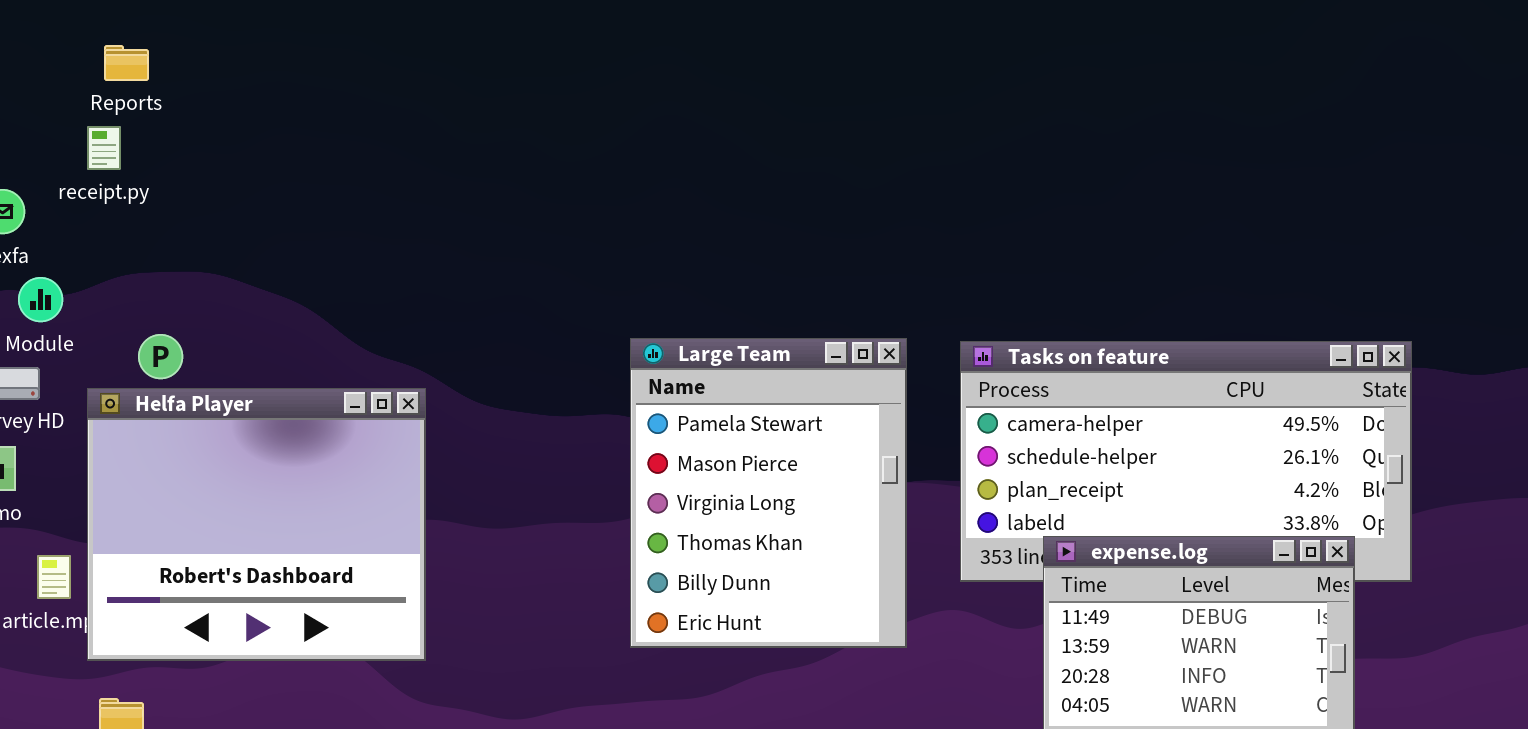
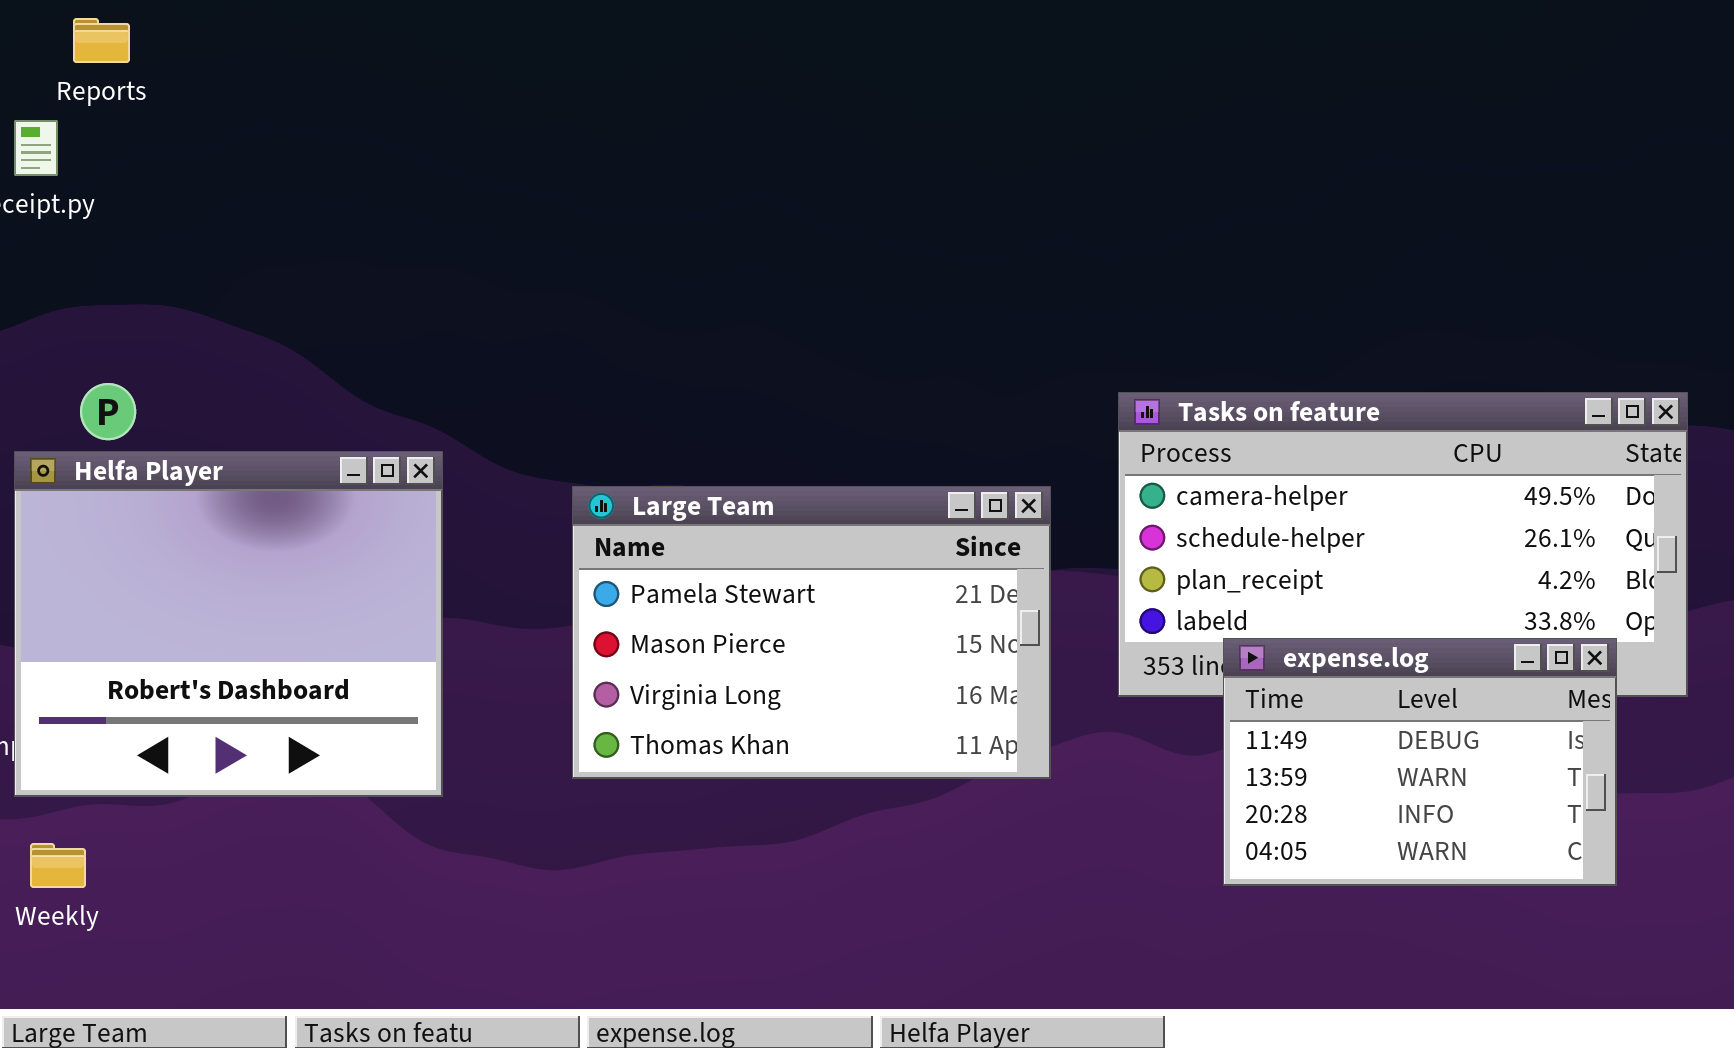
Reports: [104,45,149,81] -> [73,18,130,63], moved
Large Team: [630,338,907,648] -> [572,486,1051,779], resized

